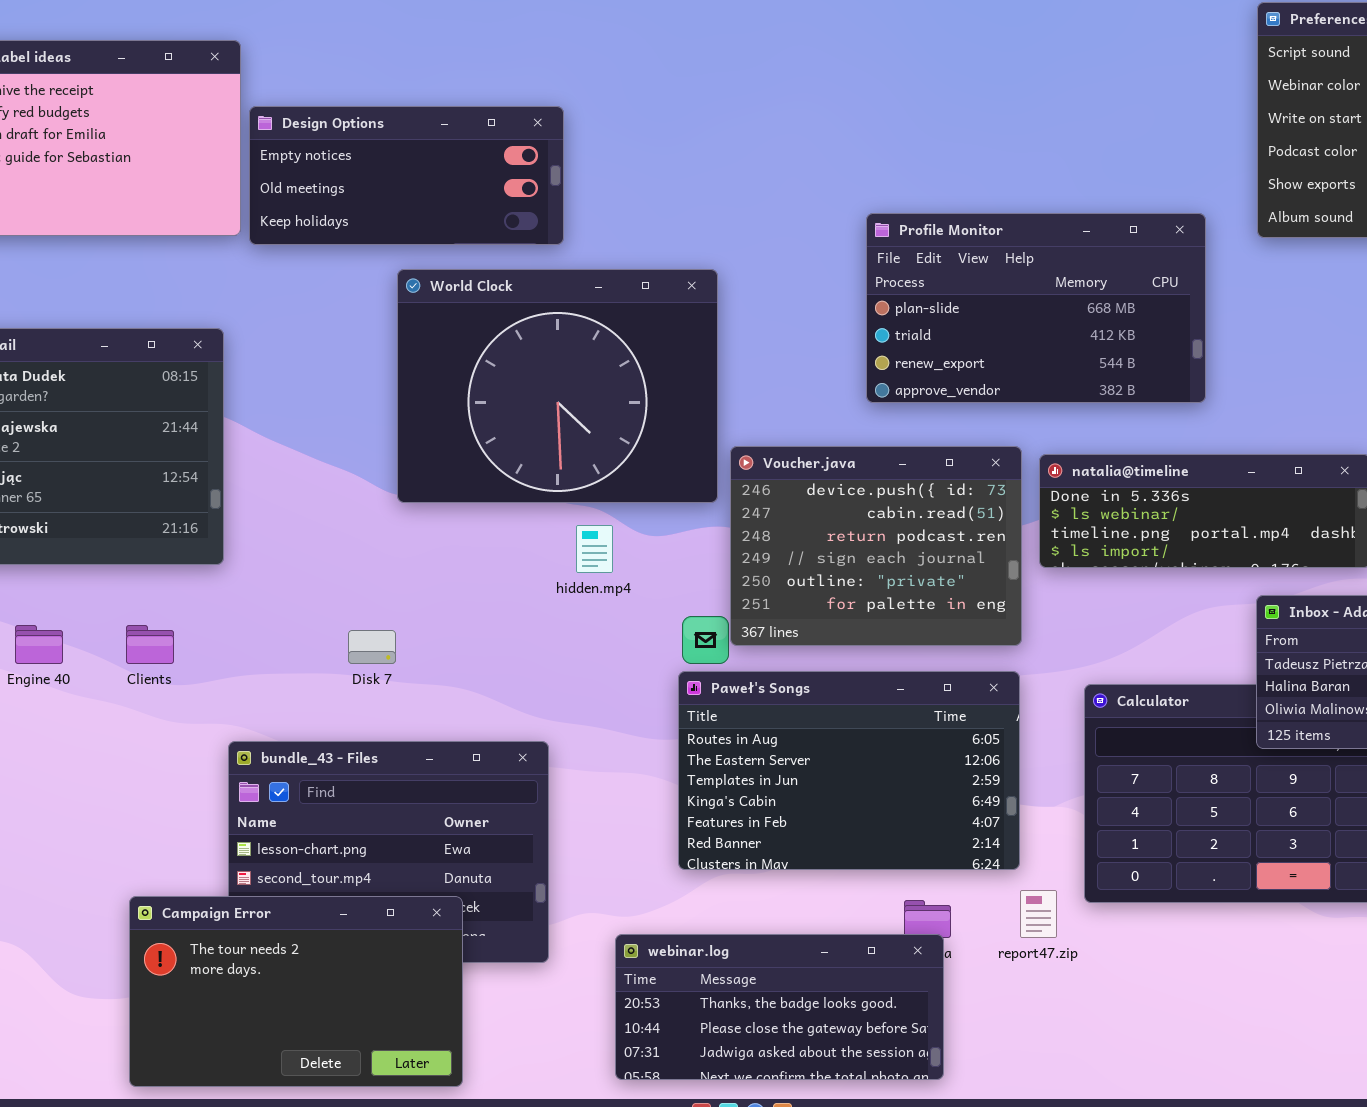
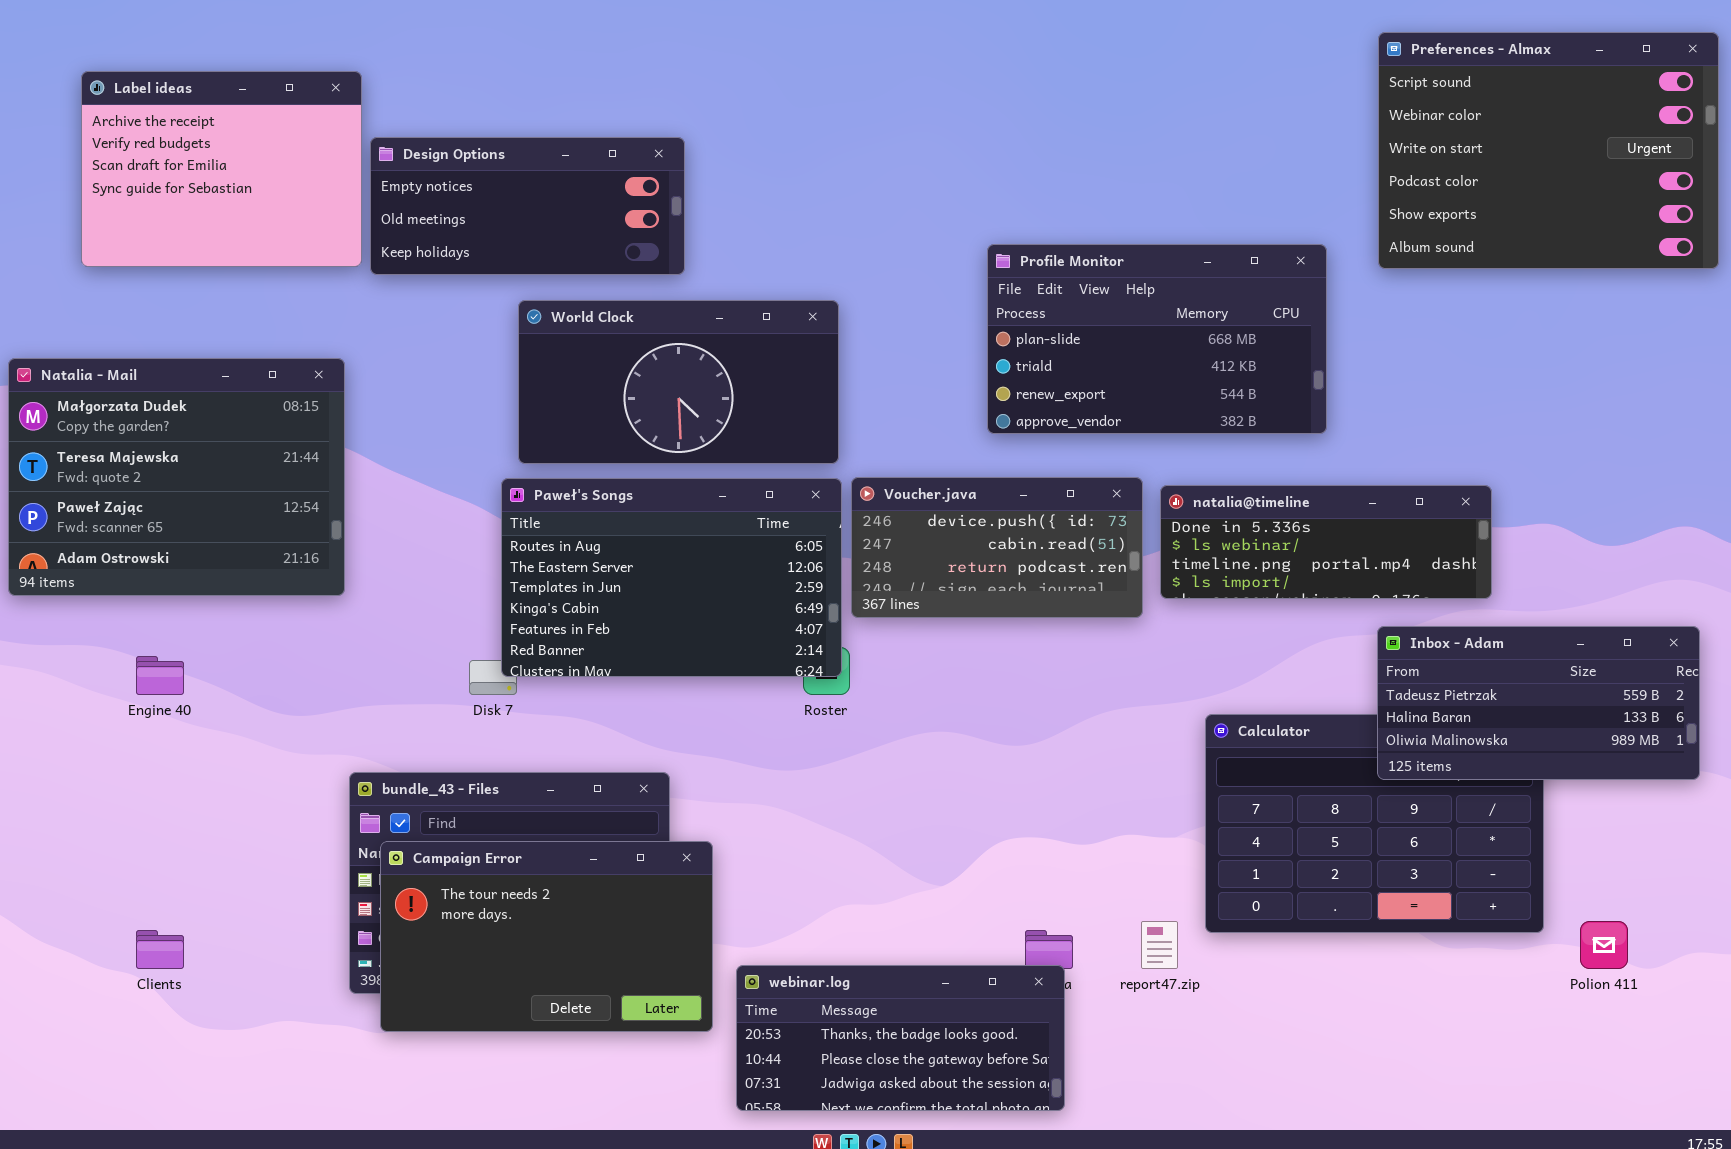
World Clock: [397,269,718,503] -> [518,300,839,464], resized
Voucher.java: [730,446,1022,646] -> [851,477,1143,618], resized
Clients: [126,625,174,664] -> [136,930,184,969], moved
Paweł's Songs: [678,671,1020,870] -> [501,478,842,677], moved
Campaign Error: [129,896,463,1087] -> [380,841,713,1032], moved

